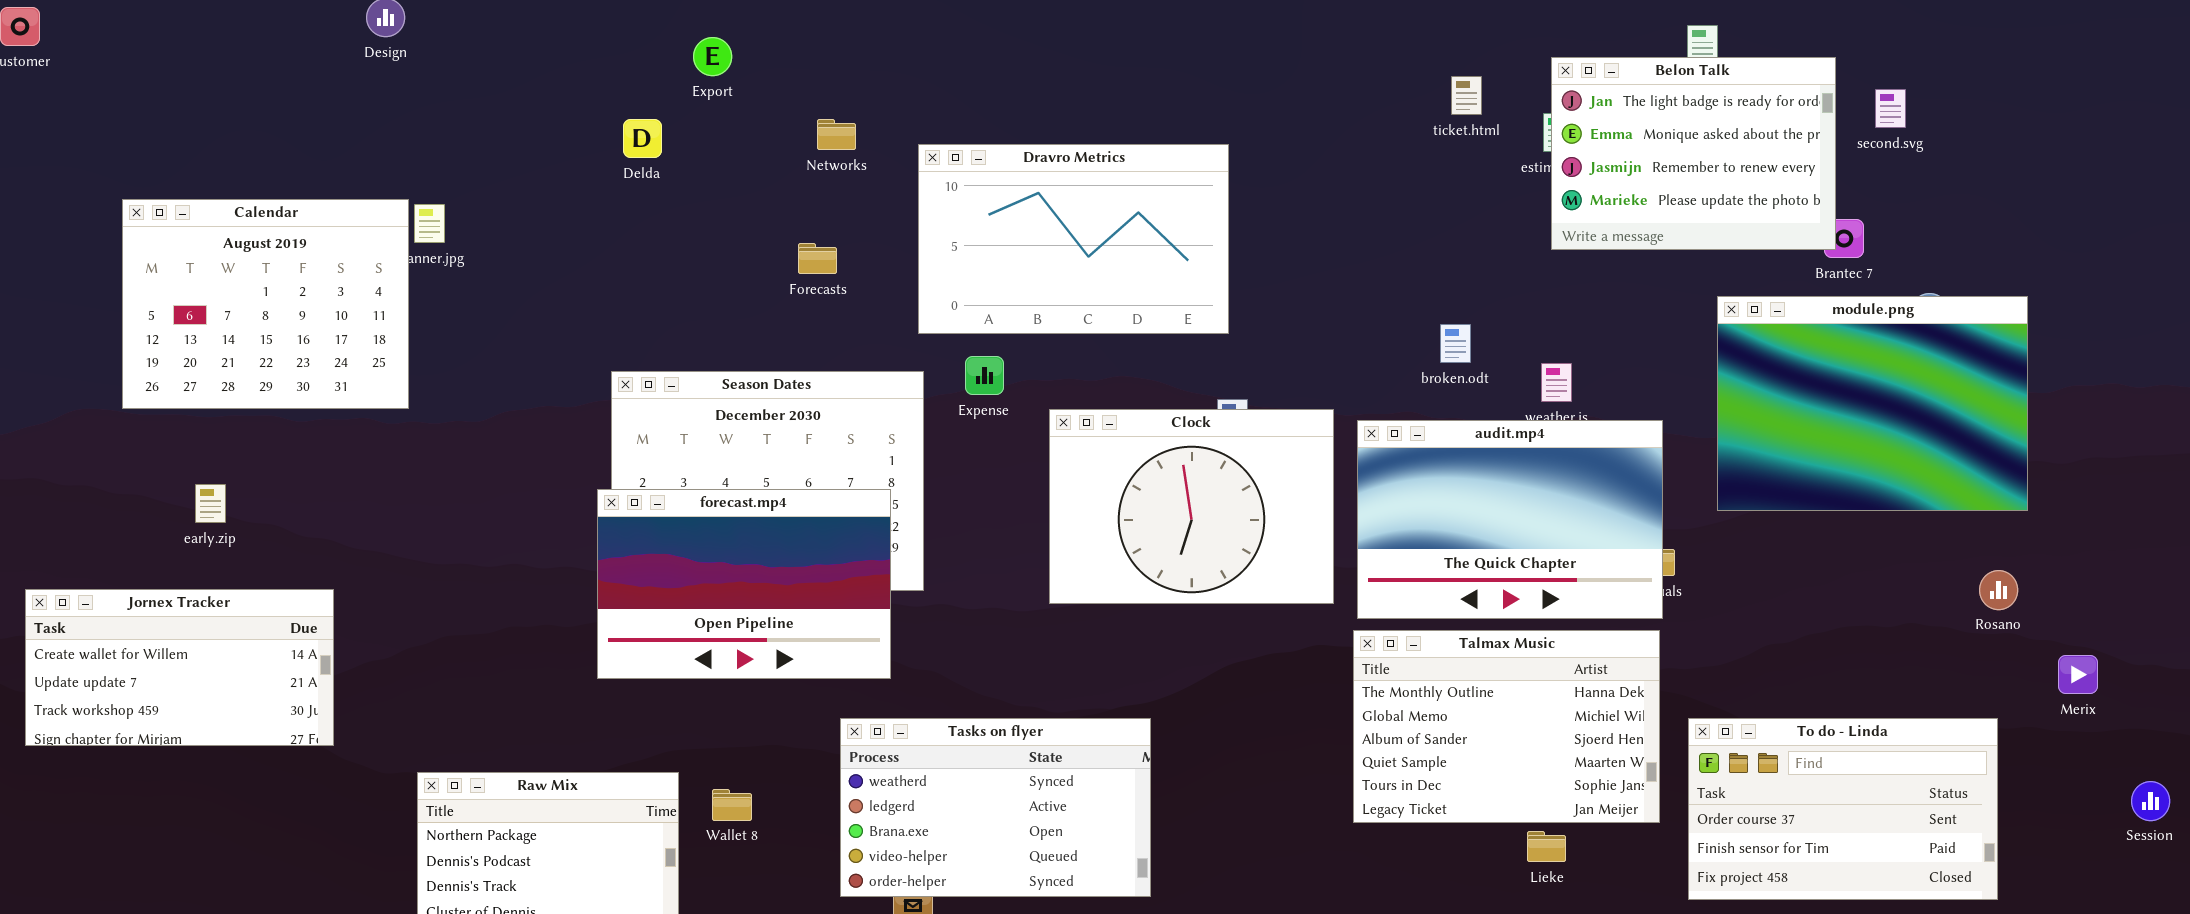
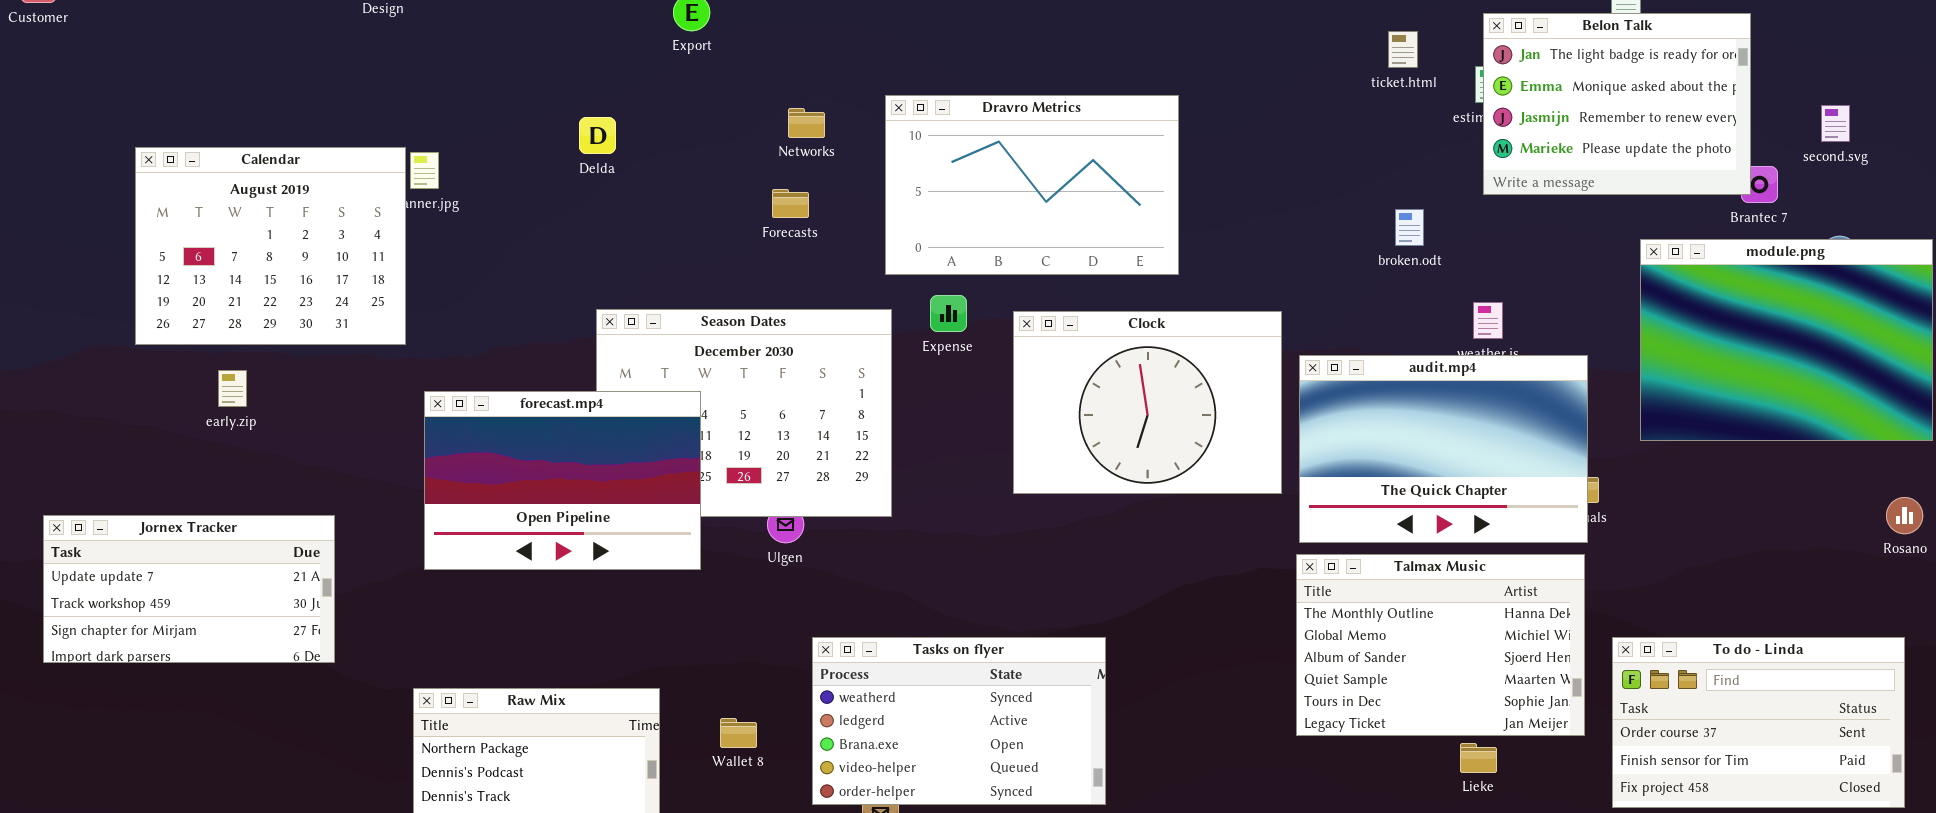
second.svg: [1875,89,1906,128] -> [1821,105,1850,142], moved
Delda: [623,119,662,158] -> [579,117,616,154], moved
Networks: [817,119,856,150] -> [788,108,825,138], moved
broken.odt: [1440,324,1471,363] -> [1395,209,1424,246], moved
Clock: [1049,409,1334,604] -> [1013,311,1282,494], moved
early.zip: [195,484,226,523] -> [218,370,247,407], moved
forecast.mp4: [597,489,891,679] -> [424,391,701,570], moved
Jornex Tracker: [25,589,334,746] -> [43,515,335,663], scrolled down 1 row
Wallet 8: [712,789,752,821] -> [720,718,757,748], moved

